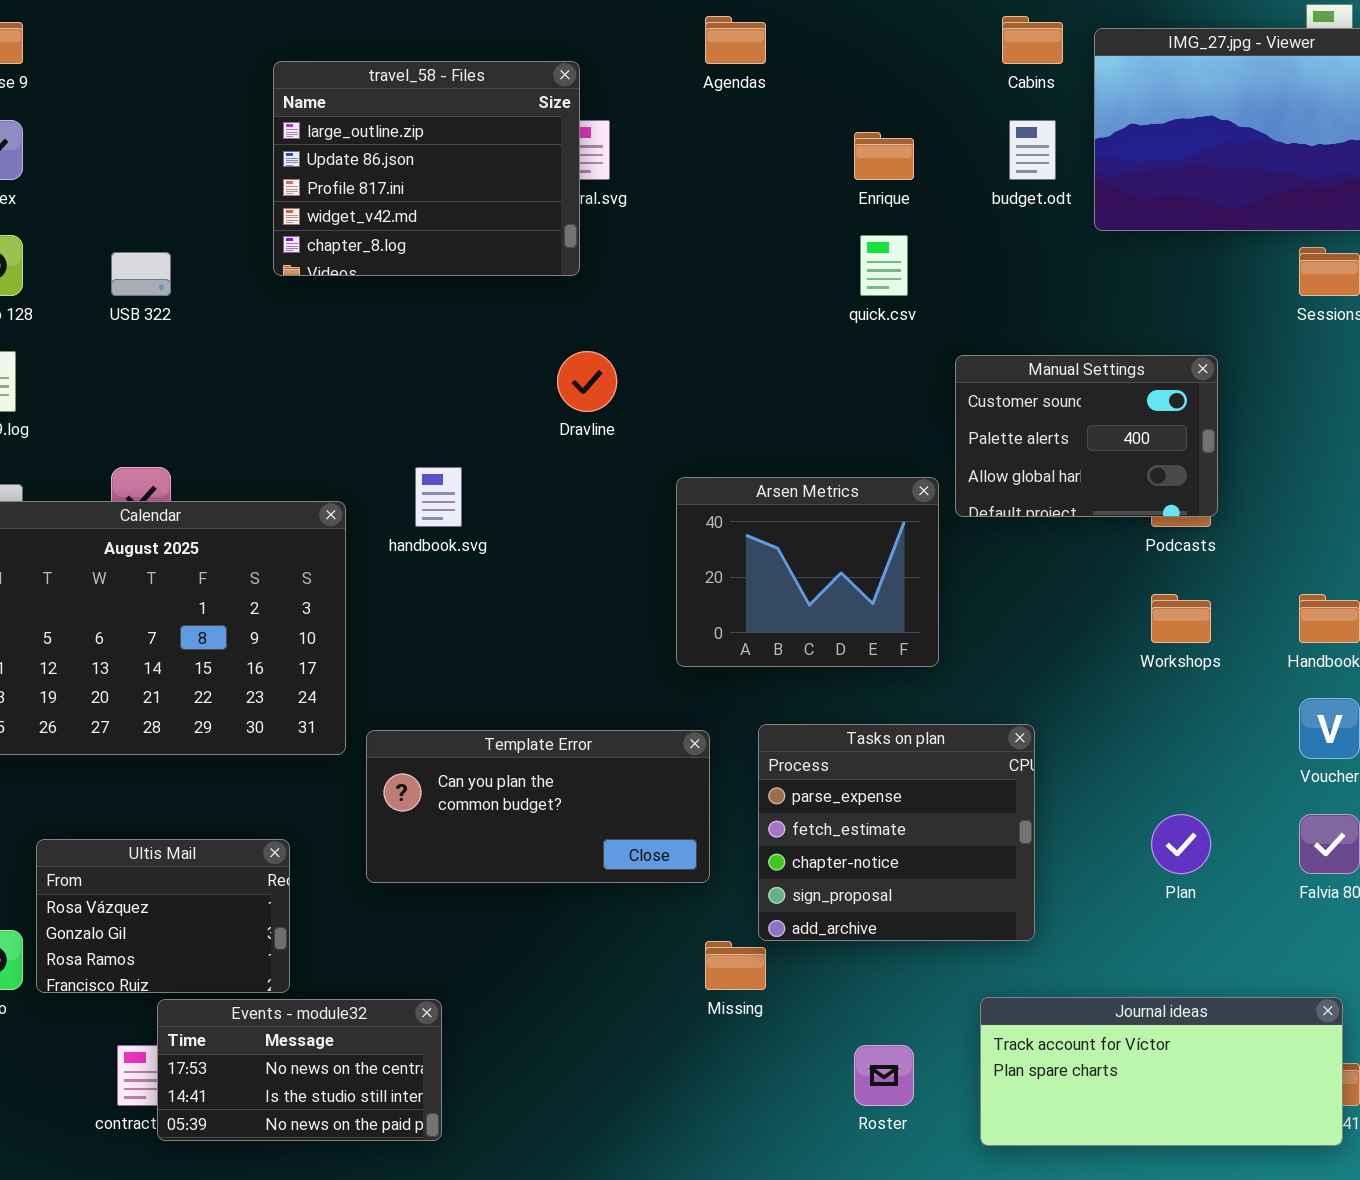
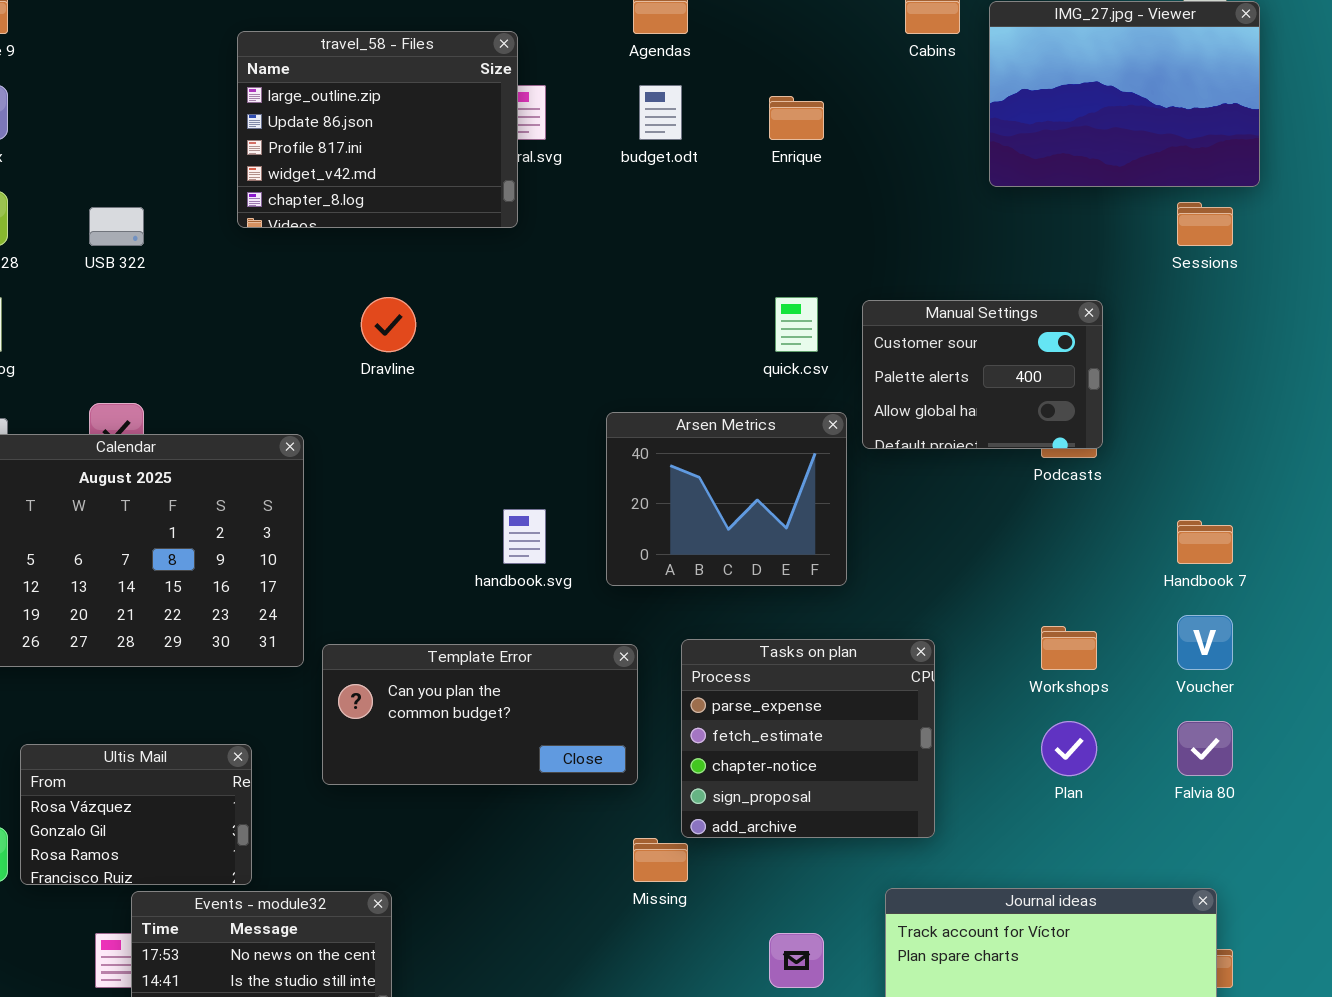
budget.odt: [1009,120,1056,180] -> [639,85,682,140], moved
quick.csv: [860,235,908,296] -> [775,297,818,352], moved
Dravline: [557,351,617,412] -> [361,297,416,352], moved
handbook.svg: [415,467,462,527] -> [503,509,546,564], moved
Workshops: [1151,594,1211,643] -> [1041,626,1097,670], moved

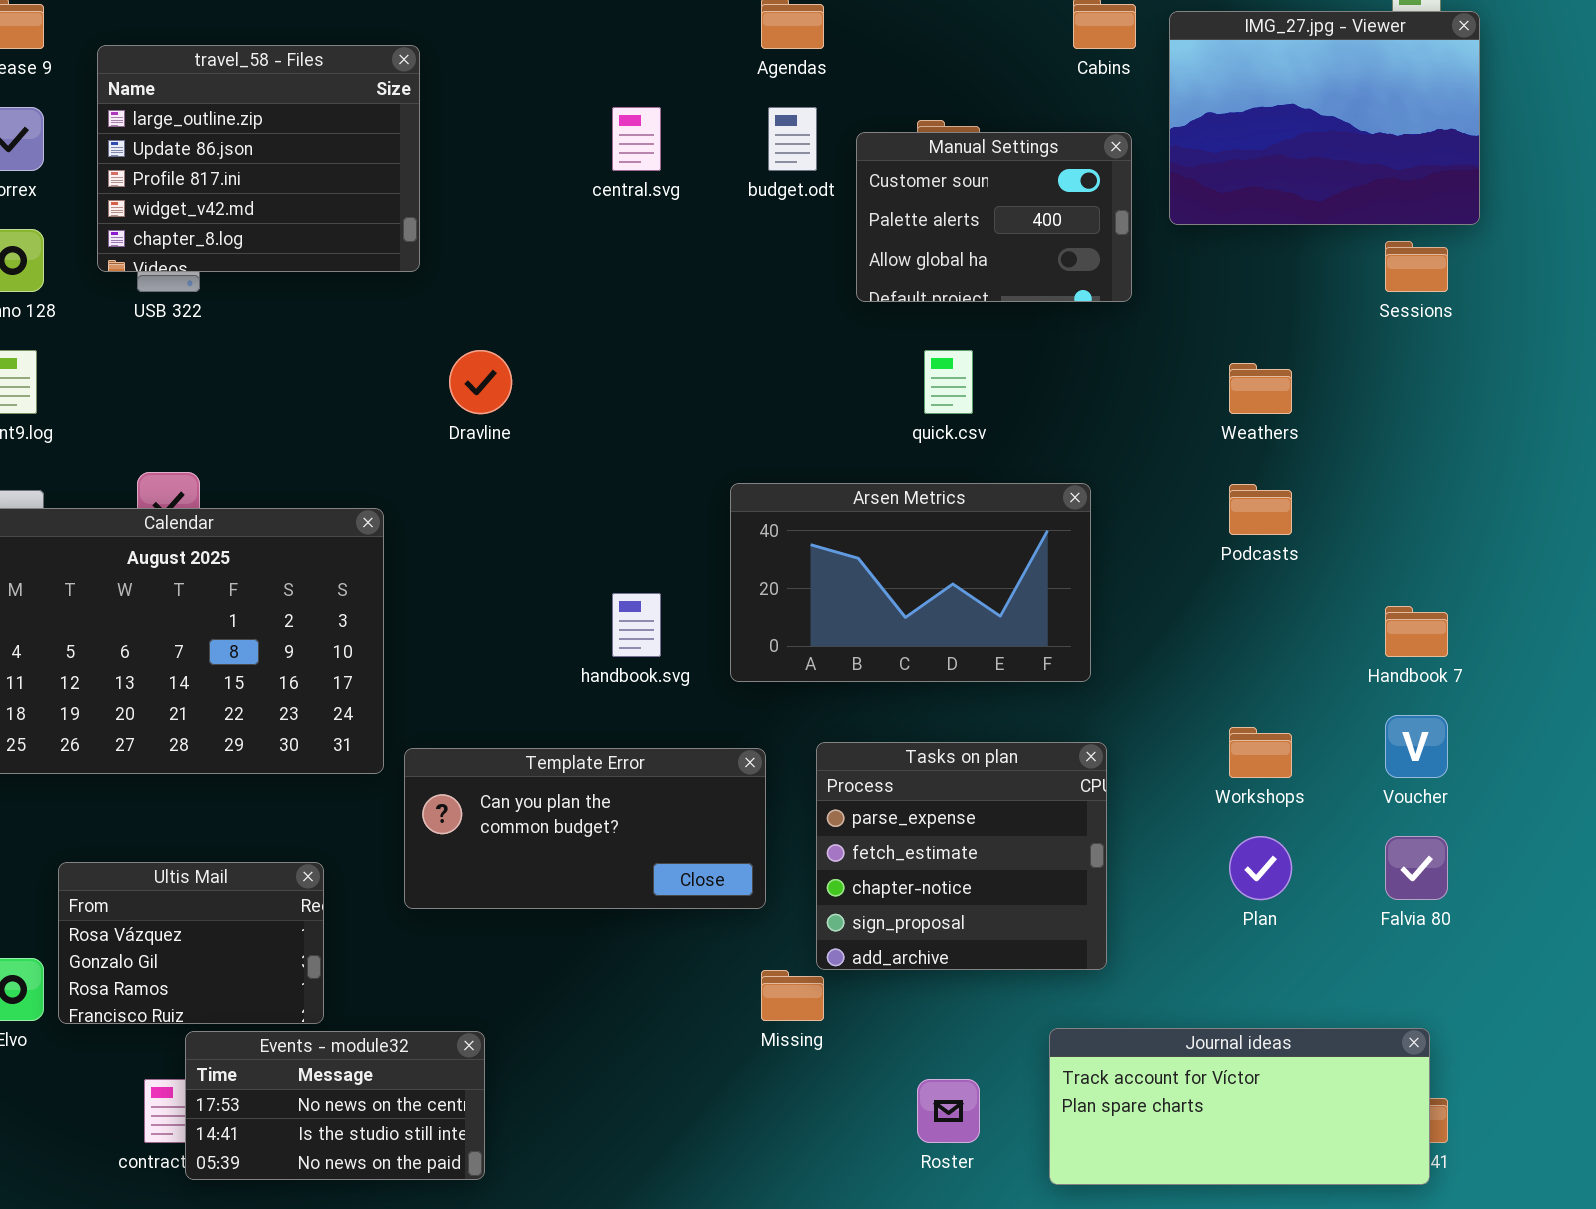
travel_58 - Files: [237,31,518,228] -> [97,45,420,272], moved
Manual Settings: [862,300,1103,449] -> [856,132,1132,302], moved
Arsen Metrics: [606,412,847,586] -> [730,483,1091,682], resized

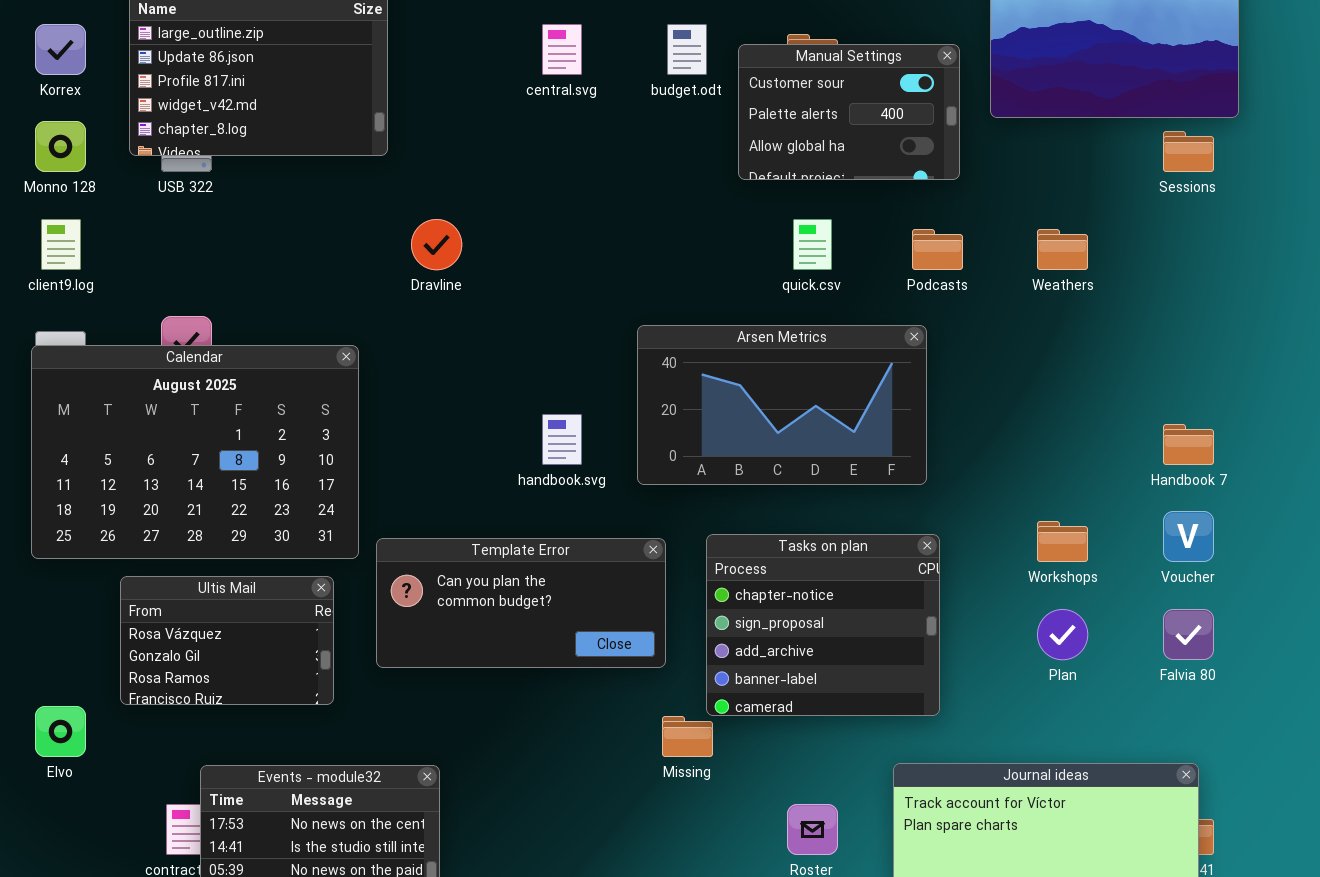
Podcasts: [1229,484,1292,535] -> [912,229,963,270], moved
Tasks on plan: [816,742,1107,970] -> [706,534,940,716], scrolled down 2 rows
Ultis Mail: [58,862,324,1024] -> [120,576,334,705], moved

